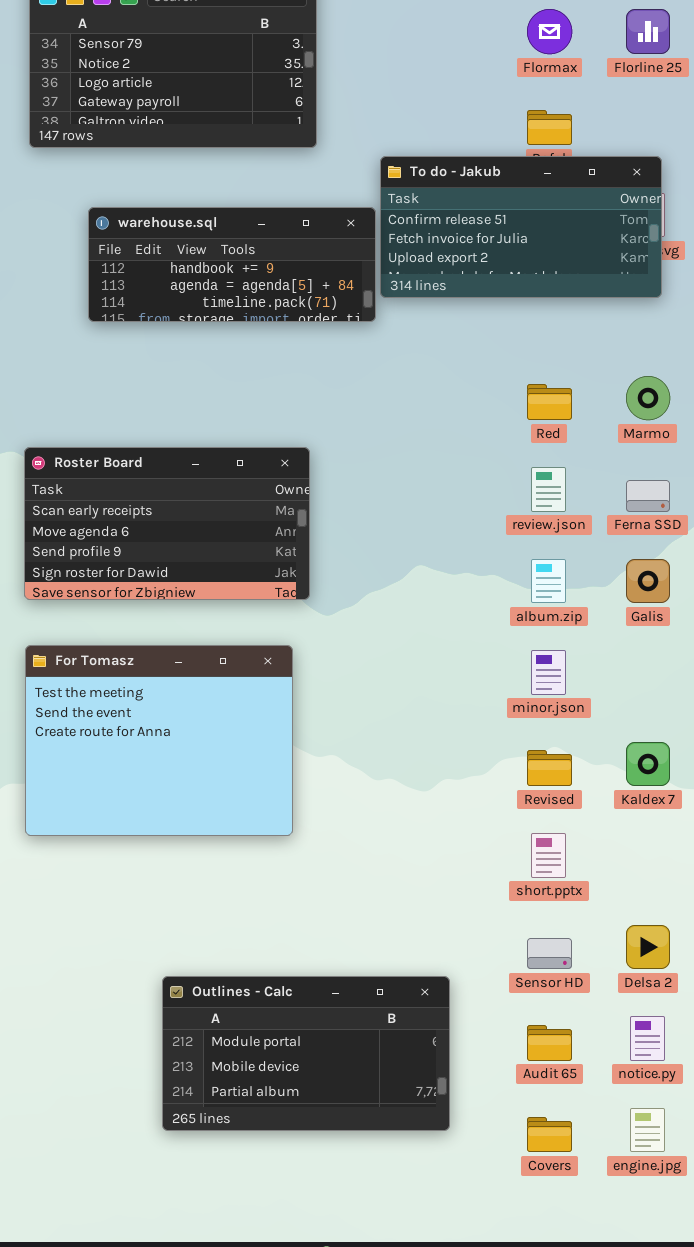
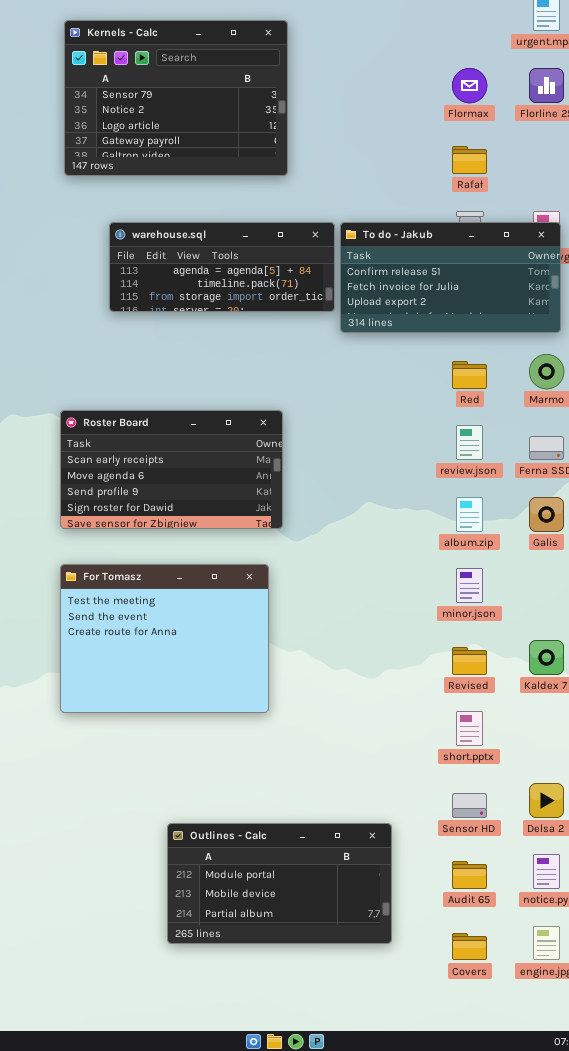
To do - Jakub: [380,156,662,298] -> [340,222,561,333], moved
warehouse.sql: [88,207,376,322] -> [109,222,335,312], scrolled down 1 row

